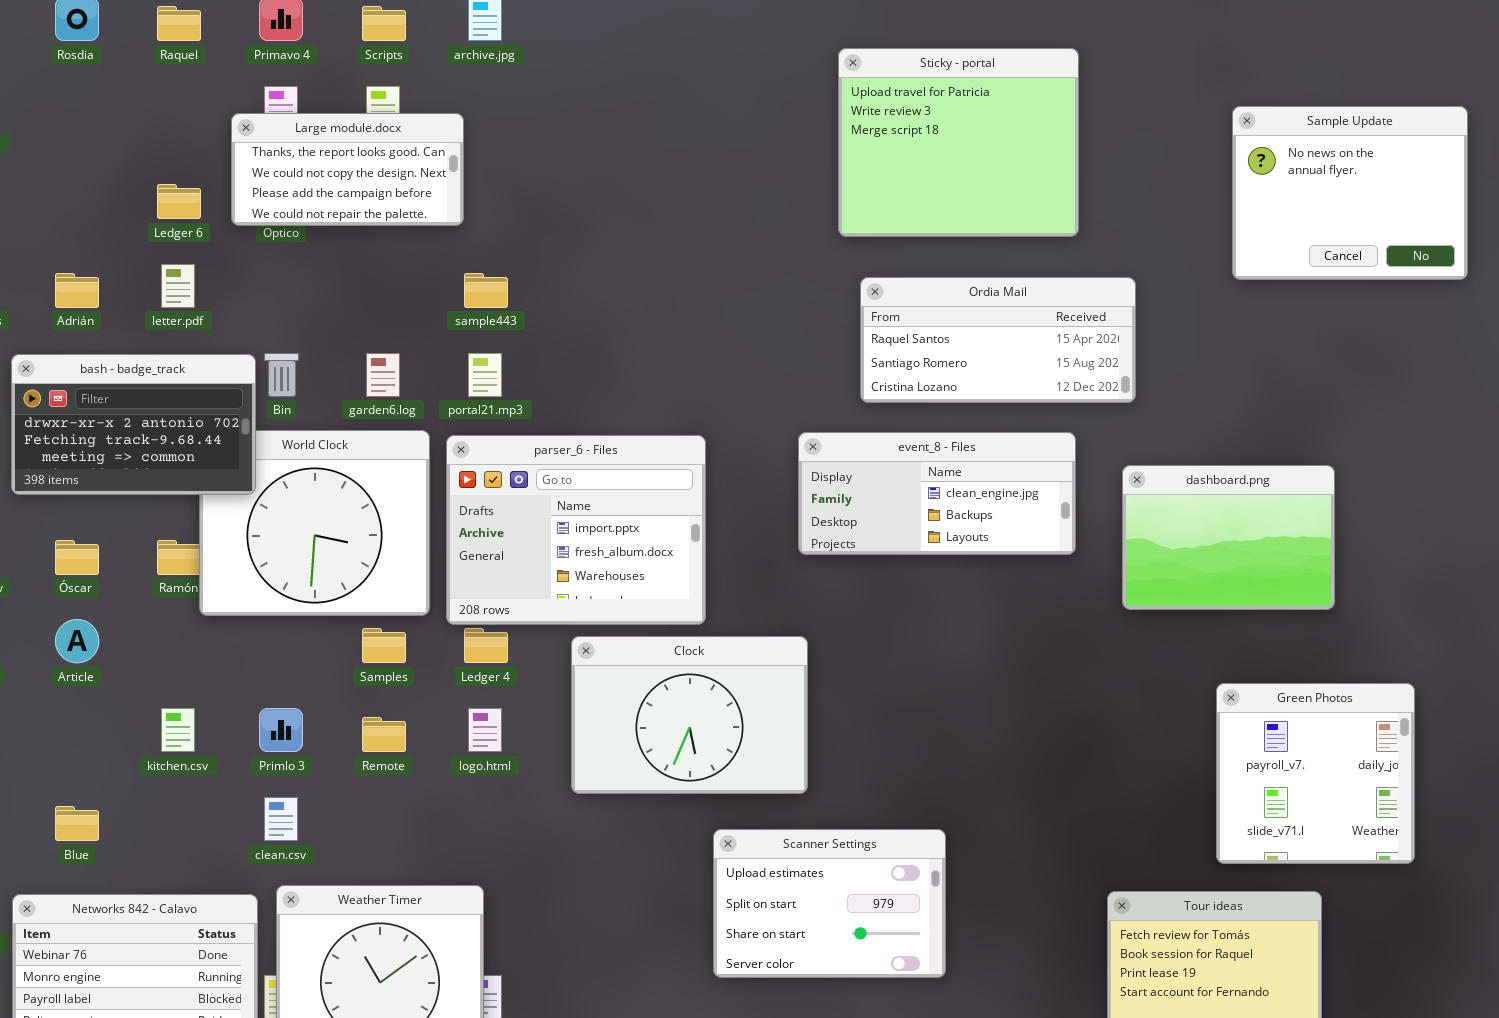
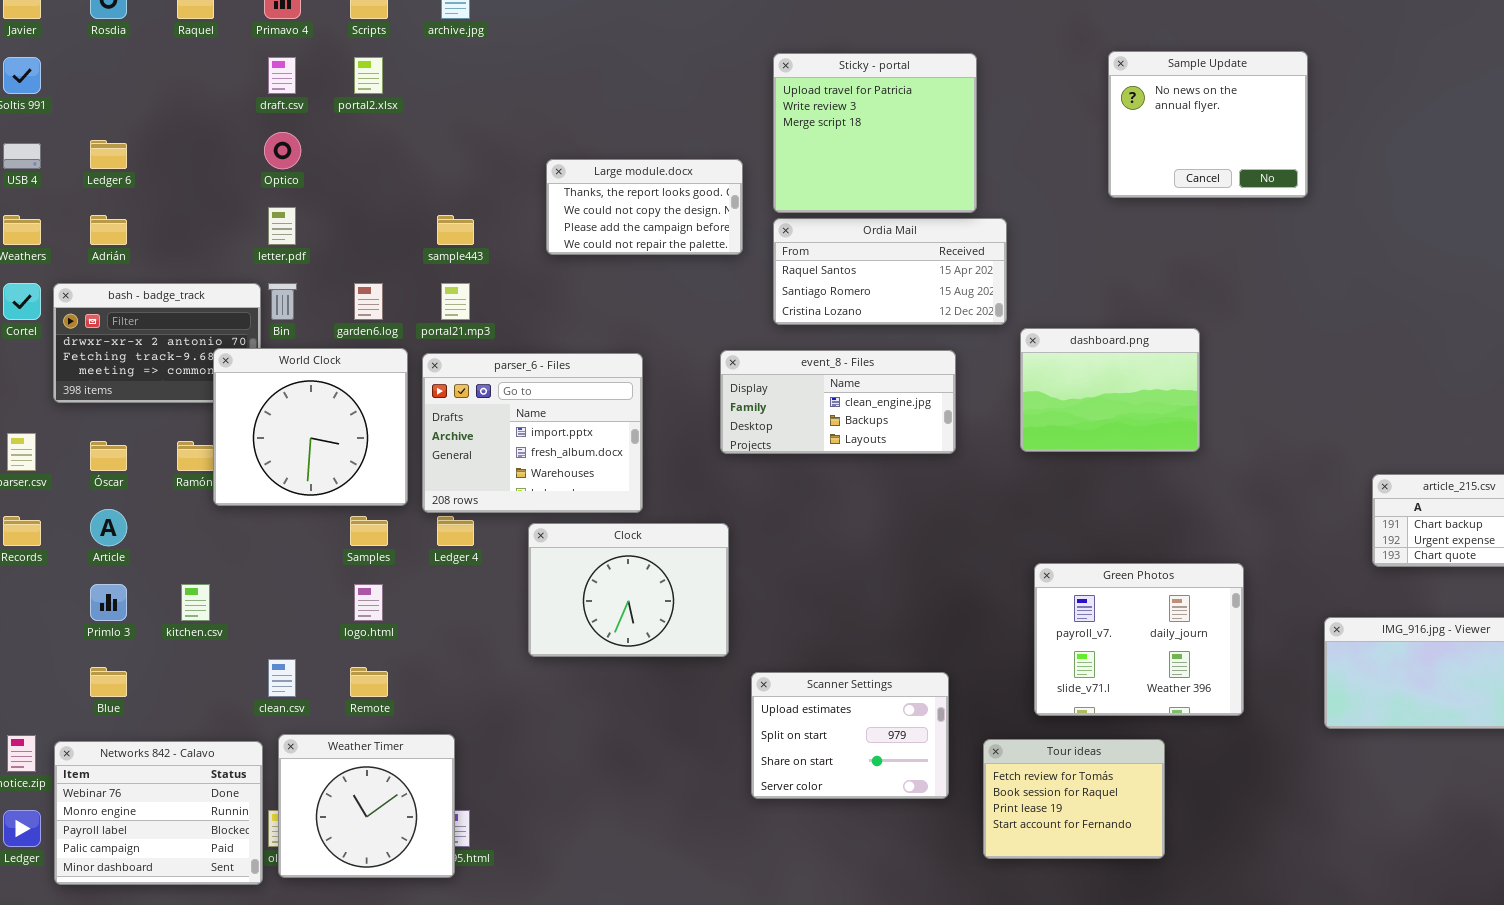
Sticky - portal: [838,48,1079,237] -> [773,53,977,213], moved
Sample Update: [1232,106,1468,280] -> [1108,51,1308,198], moved
Large module.docx: [231,113,464,226] -> [546,159,743,255], moved
Ledger 6: [157,184,201,219] -> [90,140,127,169], moved
letter.pdf: [161,264,195,308] -> [268,207,296,245], moved
World Clock: [199,430,430,616] -> [213,348,408,506], raised
dashboard.png: [1122,465,1335,610] -> [1020,328,1200,452], moved
Green Photos: [1216,683,1415,864] -> [1034,563,1244,716], resized
Primlo 3: [259,708,303,752] -> [90,584,127,621], moved
logo.html: [468,708,502,752] -> [354,584,383,621], moved
Remote: [362,717,406,752] -> [350,667,388,697], moved
Scanner Settings: [713,829,946,978] -> [751,672,949,799], moved

